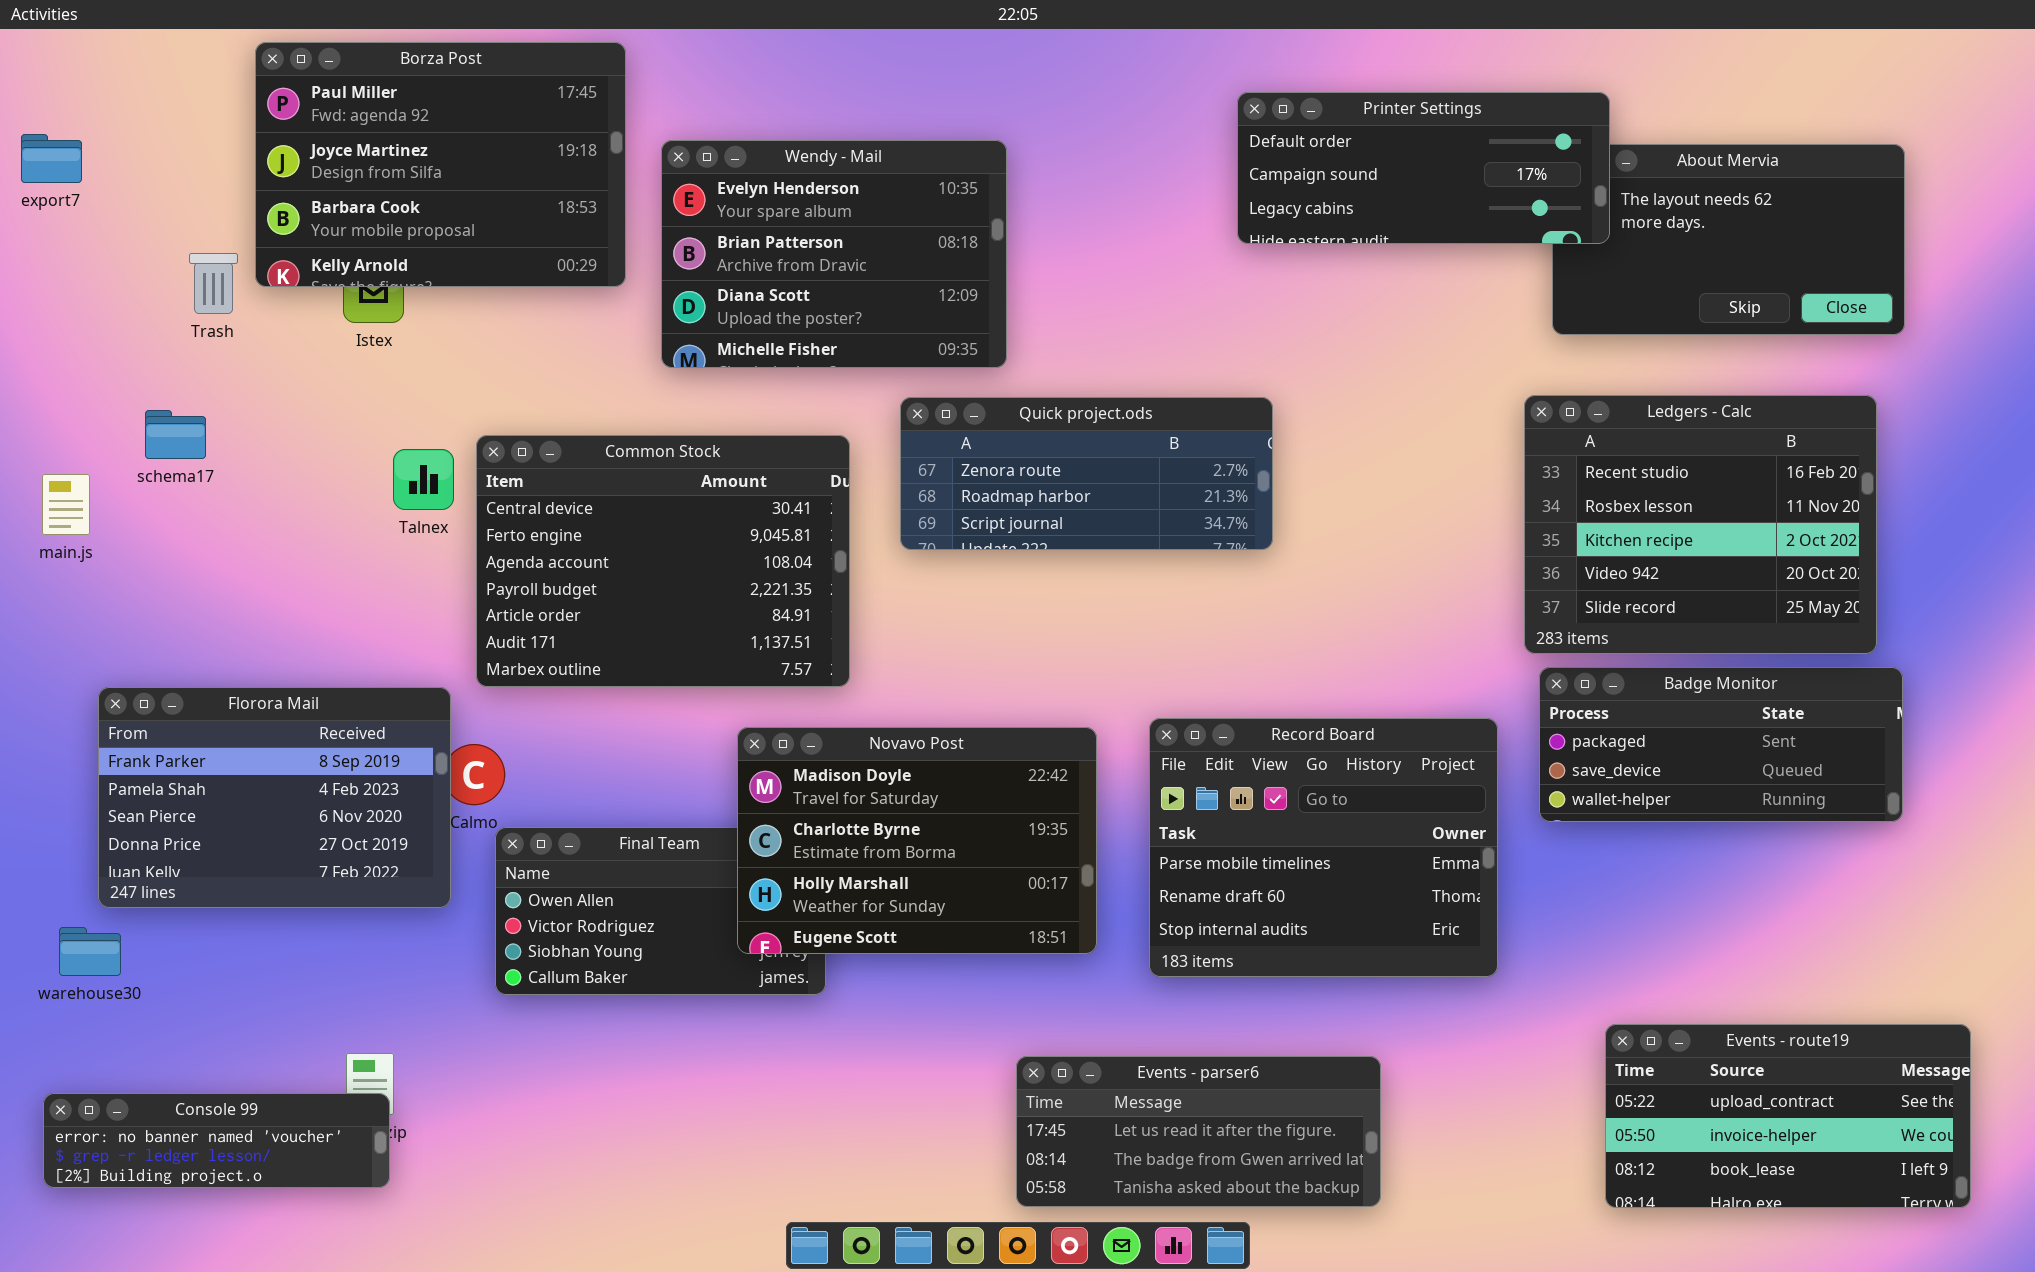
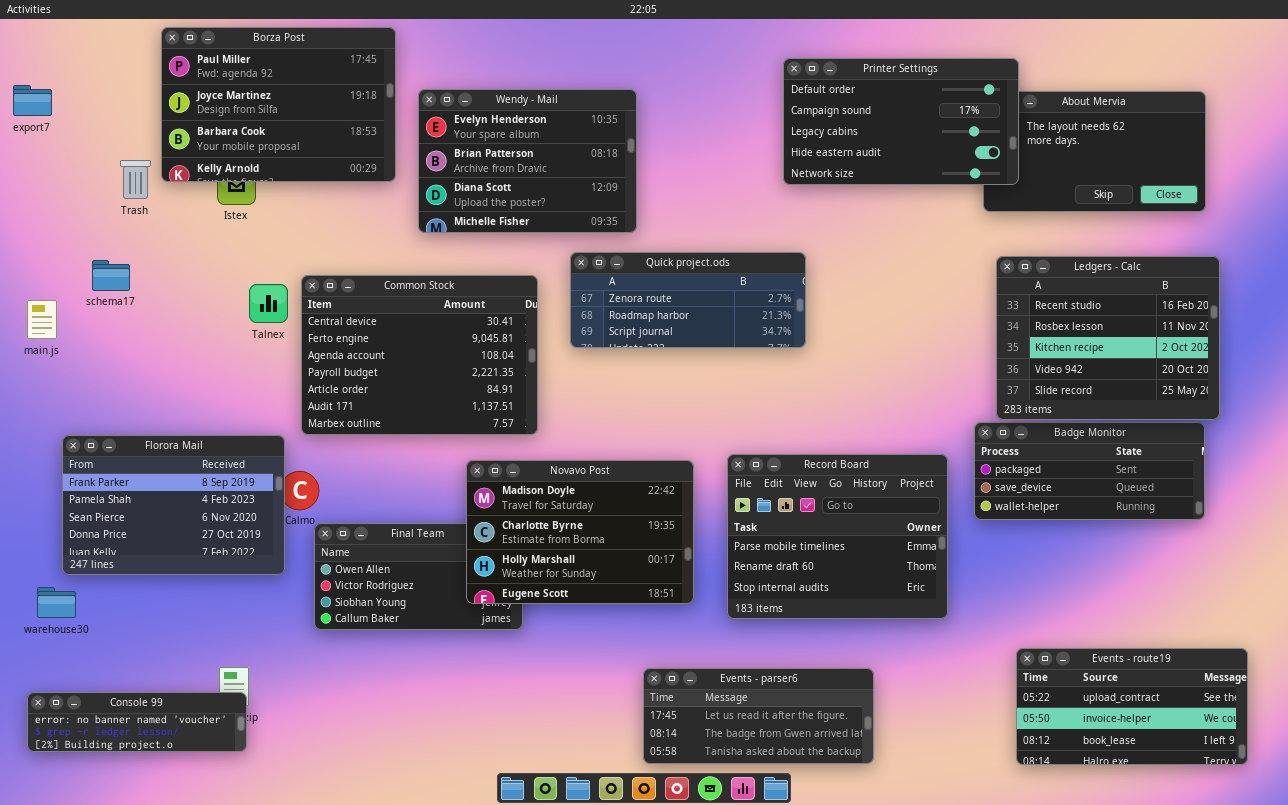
Printer Settings: [1237,92,1610,244] -> [783,58,1019,185], resized
Ledgers - Calc: [1524,395,1877,654] -> [996,256,1220,420], moved

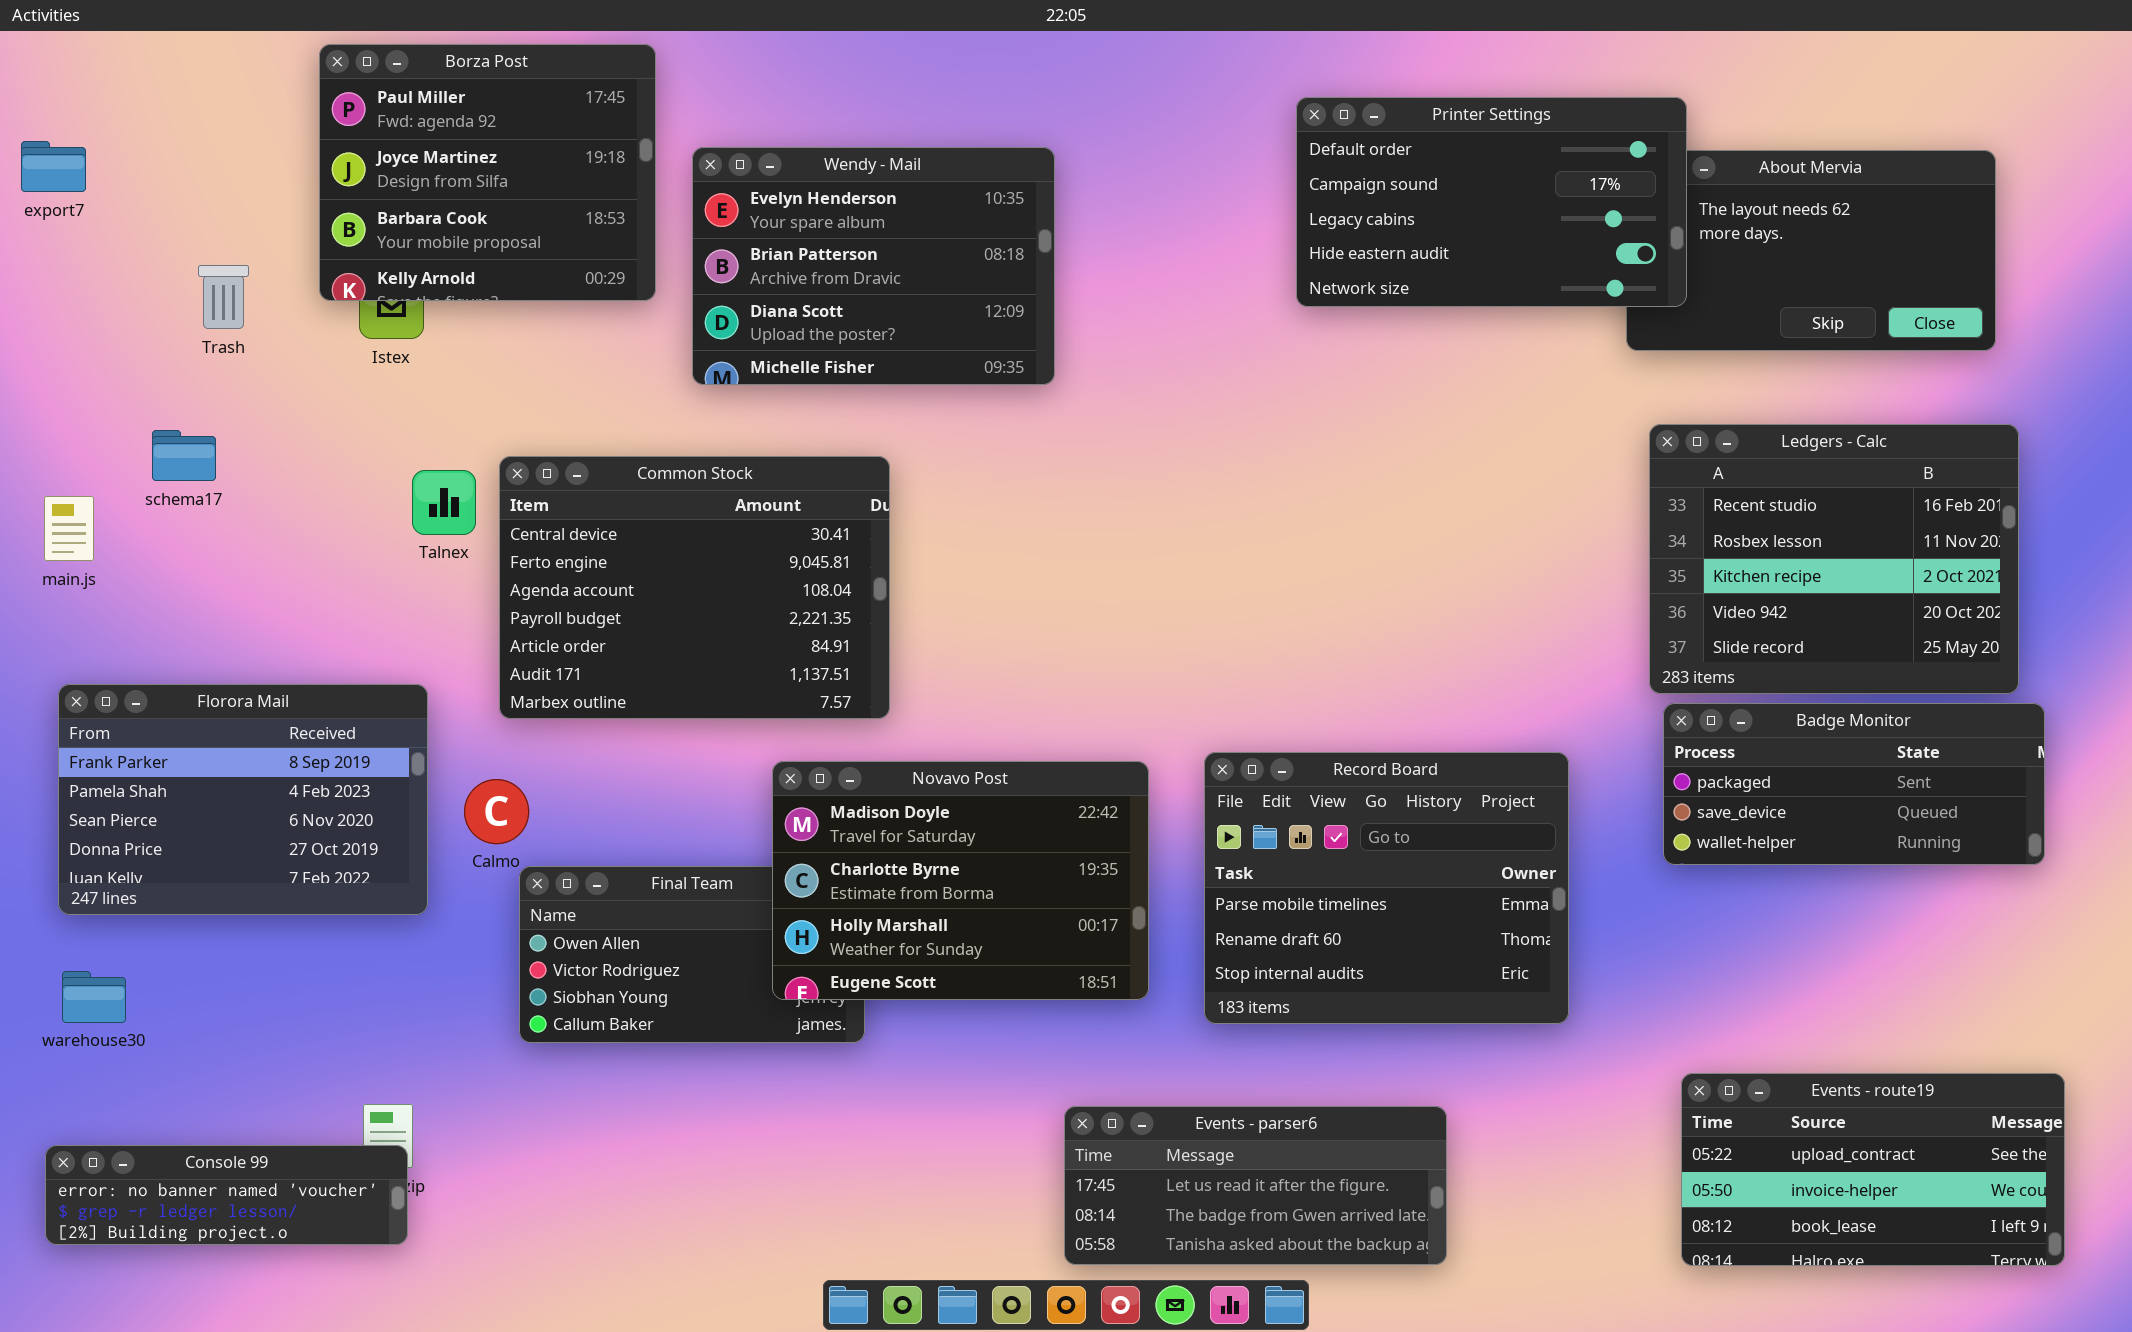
Borza Post: [161,27,396,182] -> [319,44,656,301], resized
Quick project.ods: [570,252,806,348] -> none, closed
Badge Monitor: [974,422,1205,520] -> [1663,703,2045,865], moved
Florora Mail: [62,435,285,575] -> [58,684,428,915], moved

